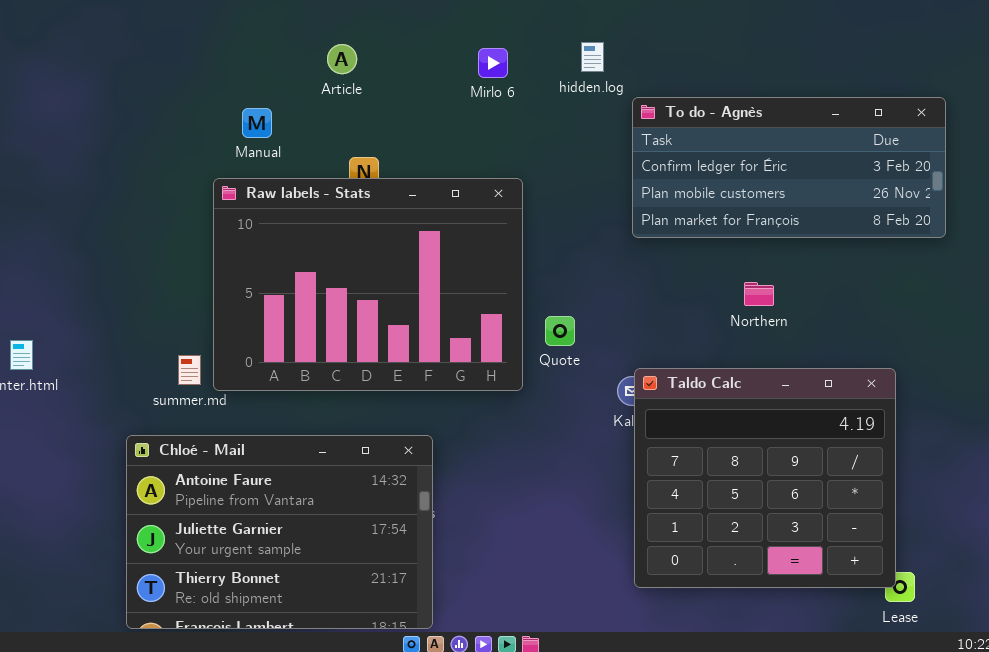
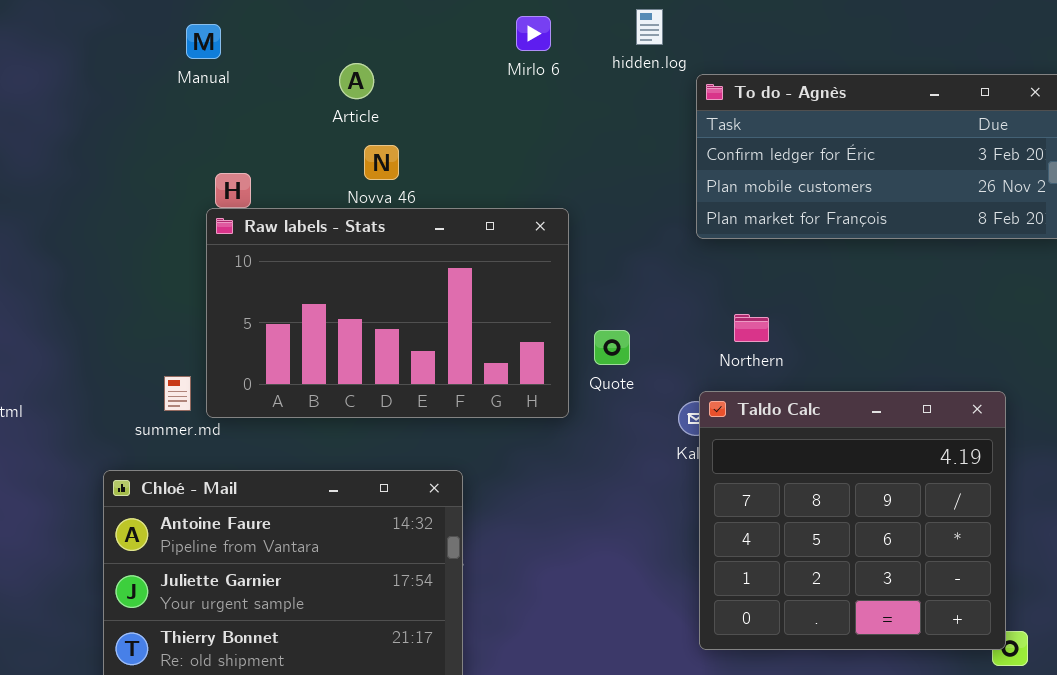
Article: [327,44,357,74] -> [339,63,374,99], moved
Manual: [242,108,272,138] -> [186,24,221,59], moved
Raw labels - Stats: [213,178,523,391] -> [206,208,569,418], resized
Northern: [744,282,774,306] -> [734,314,769,342], moved

